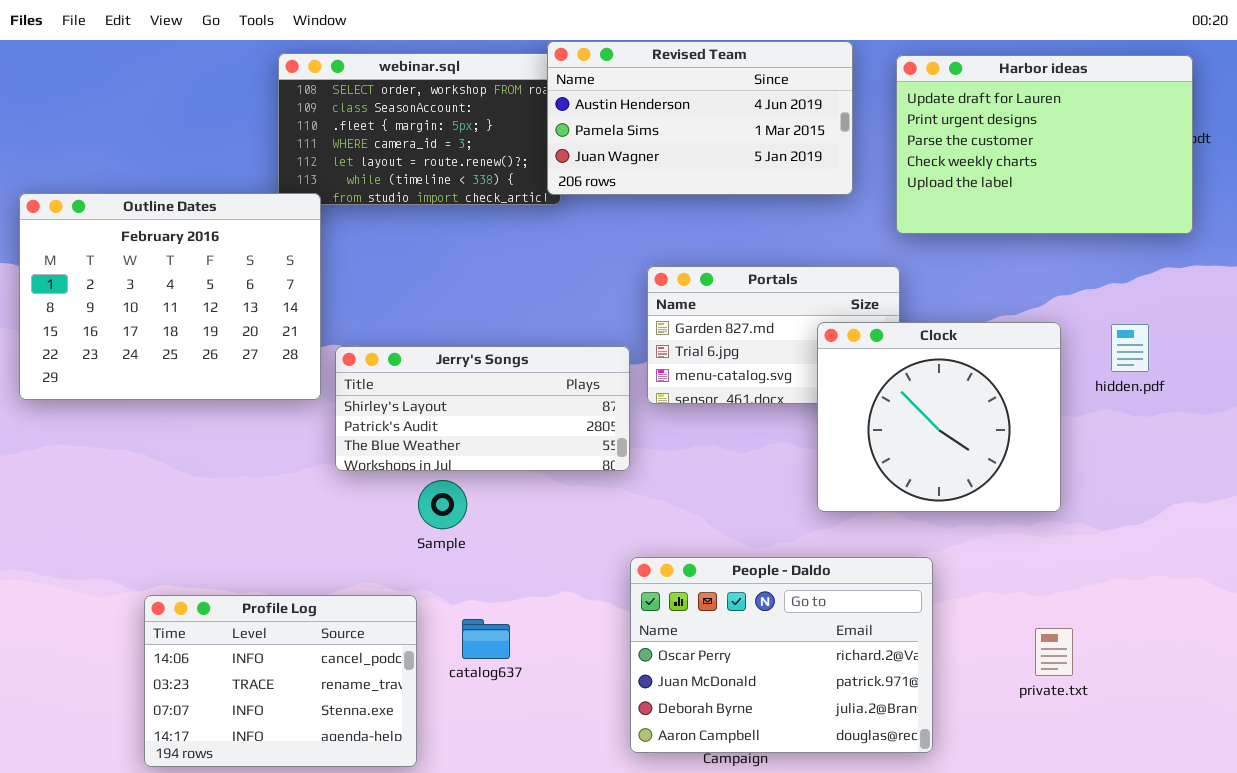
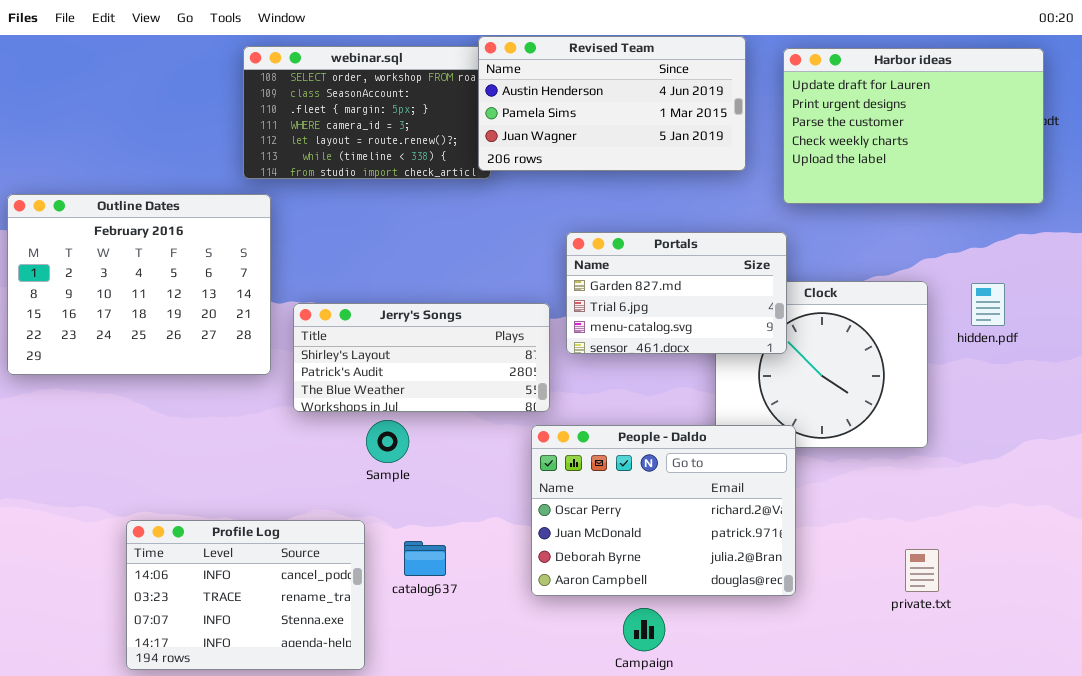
Outline Dates: [19,193,321,400] -> [7,194,271,375], moved
Portals: [647,266,900,404] -> [566,232,787,354], raised
People - Daldo: [630,557,933,753] -> [531,425,796,596], moved

